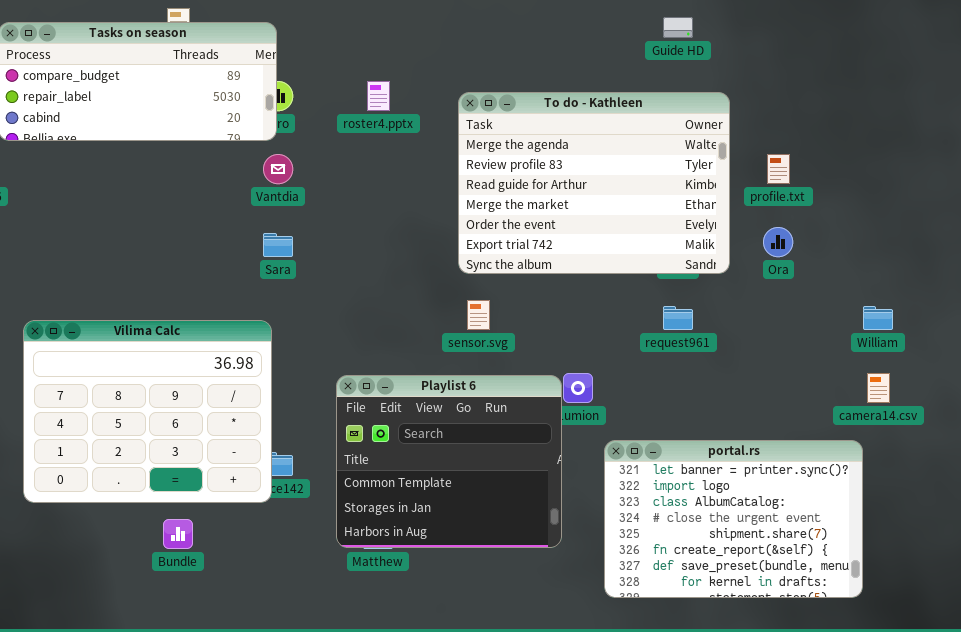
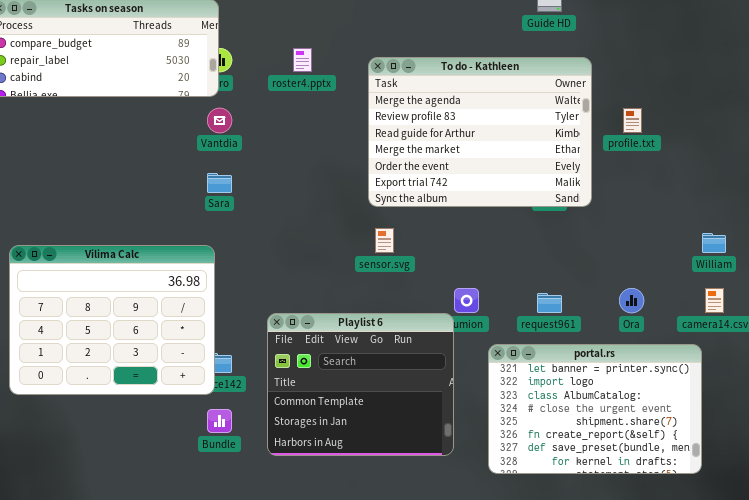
Ora: [763,227,793,257] -> [619,288,644,313], moved
request961: [663,306,693,330] -> [537,293,562,313], moved
Playlist 6: [336,375,562,548] -> [267,313,454,456], moved
Bundle: [163,519,193,549] -> [207,409,232,433], moved

